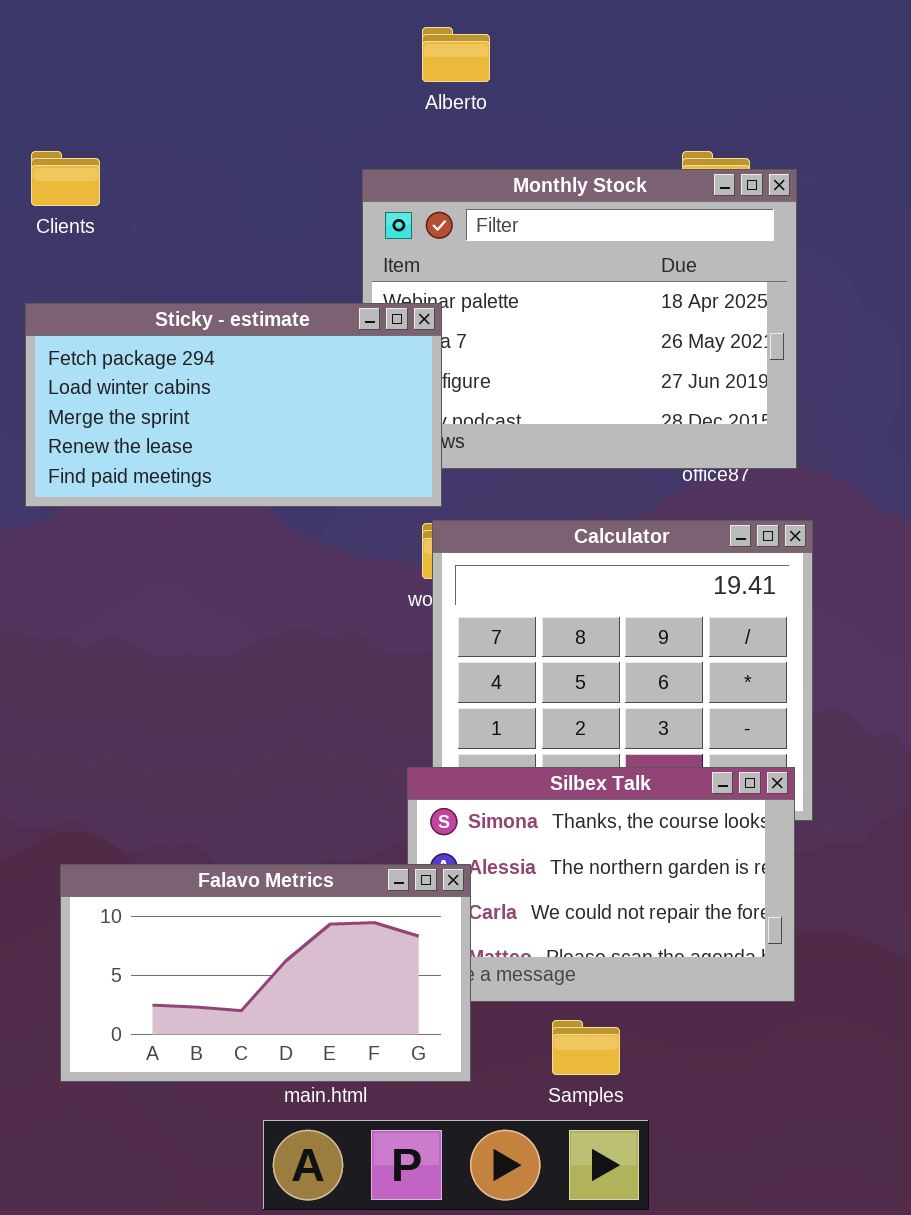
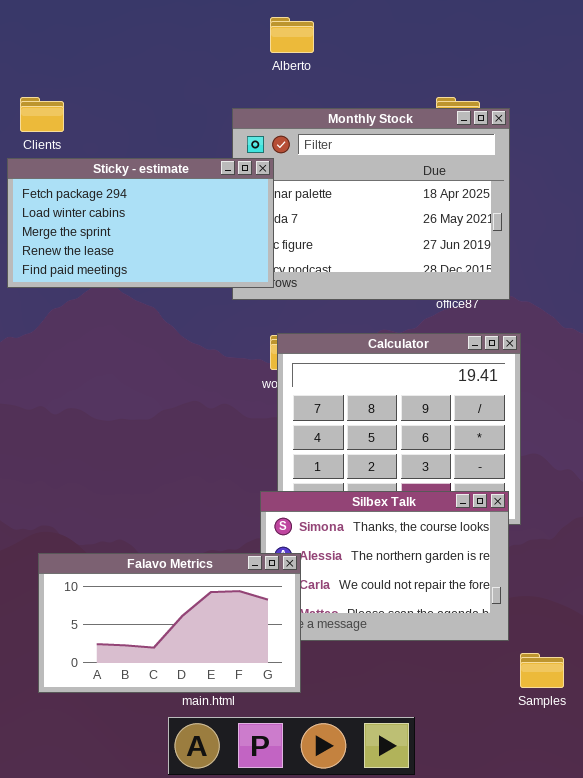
Sticky - estimate: [25,303,442,507] -> [7,158,274,288], moved
Samples: [552,1020,620,1075] -> [520,653,564,688], moved

